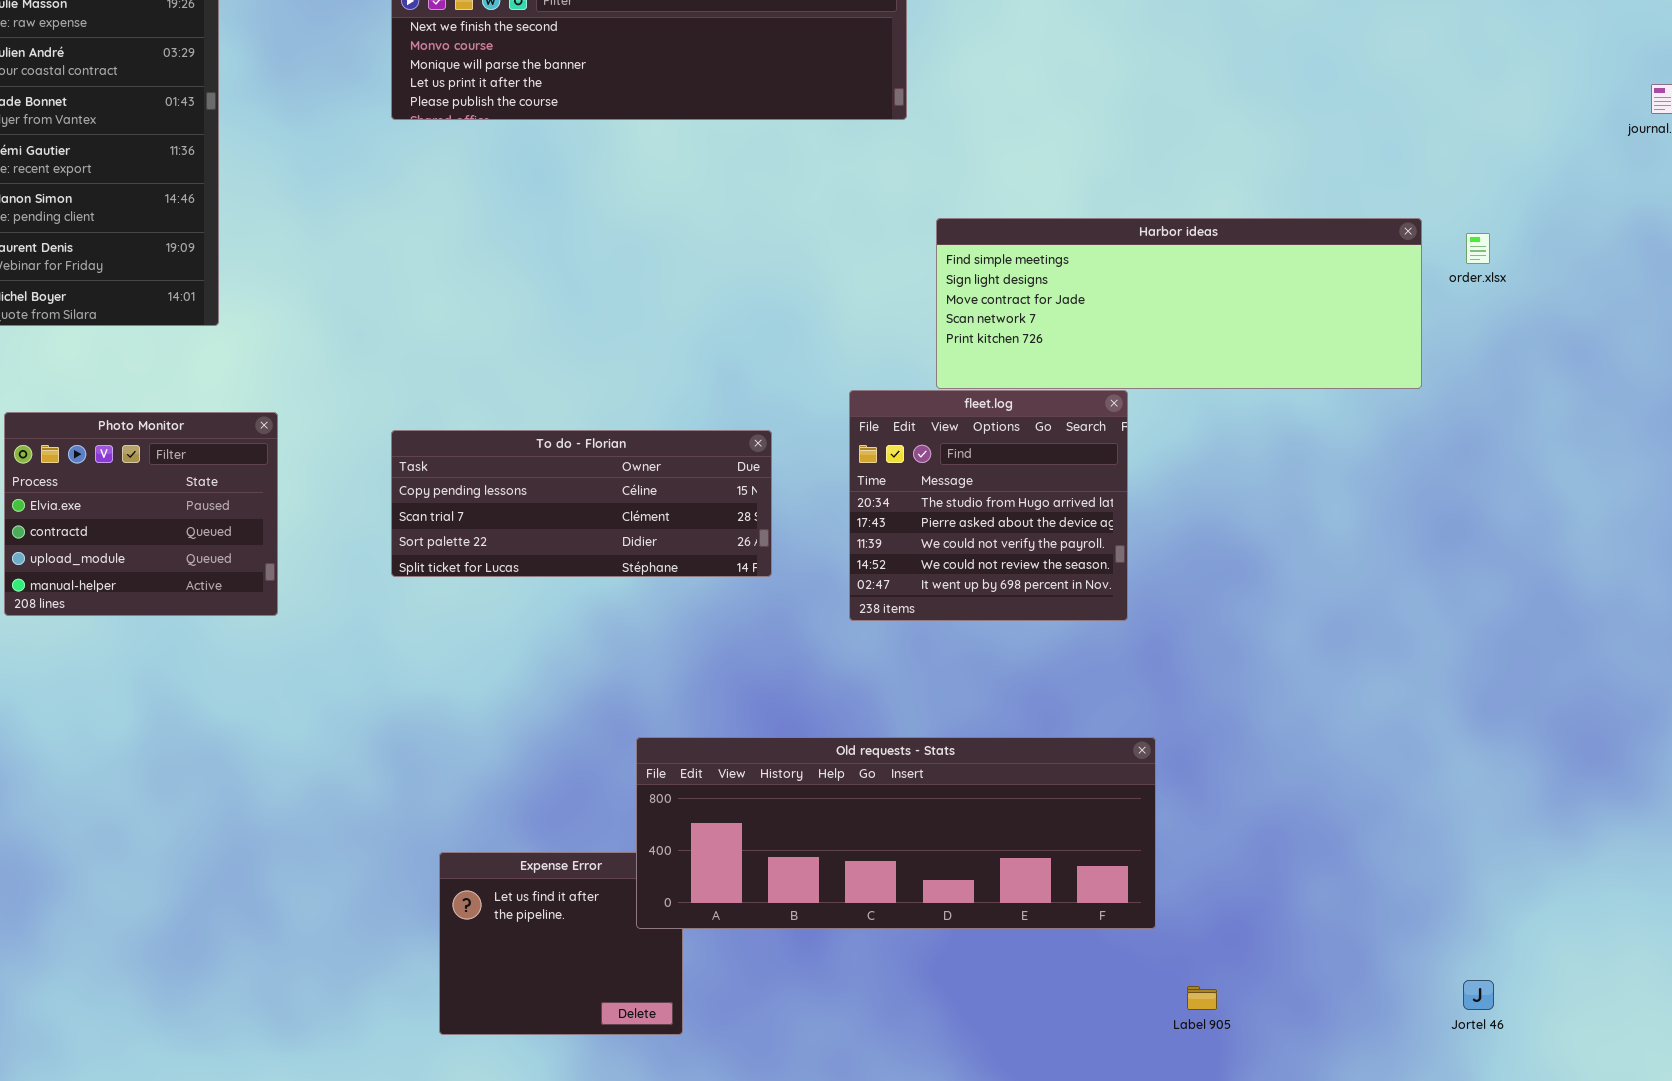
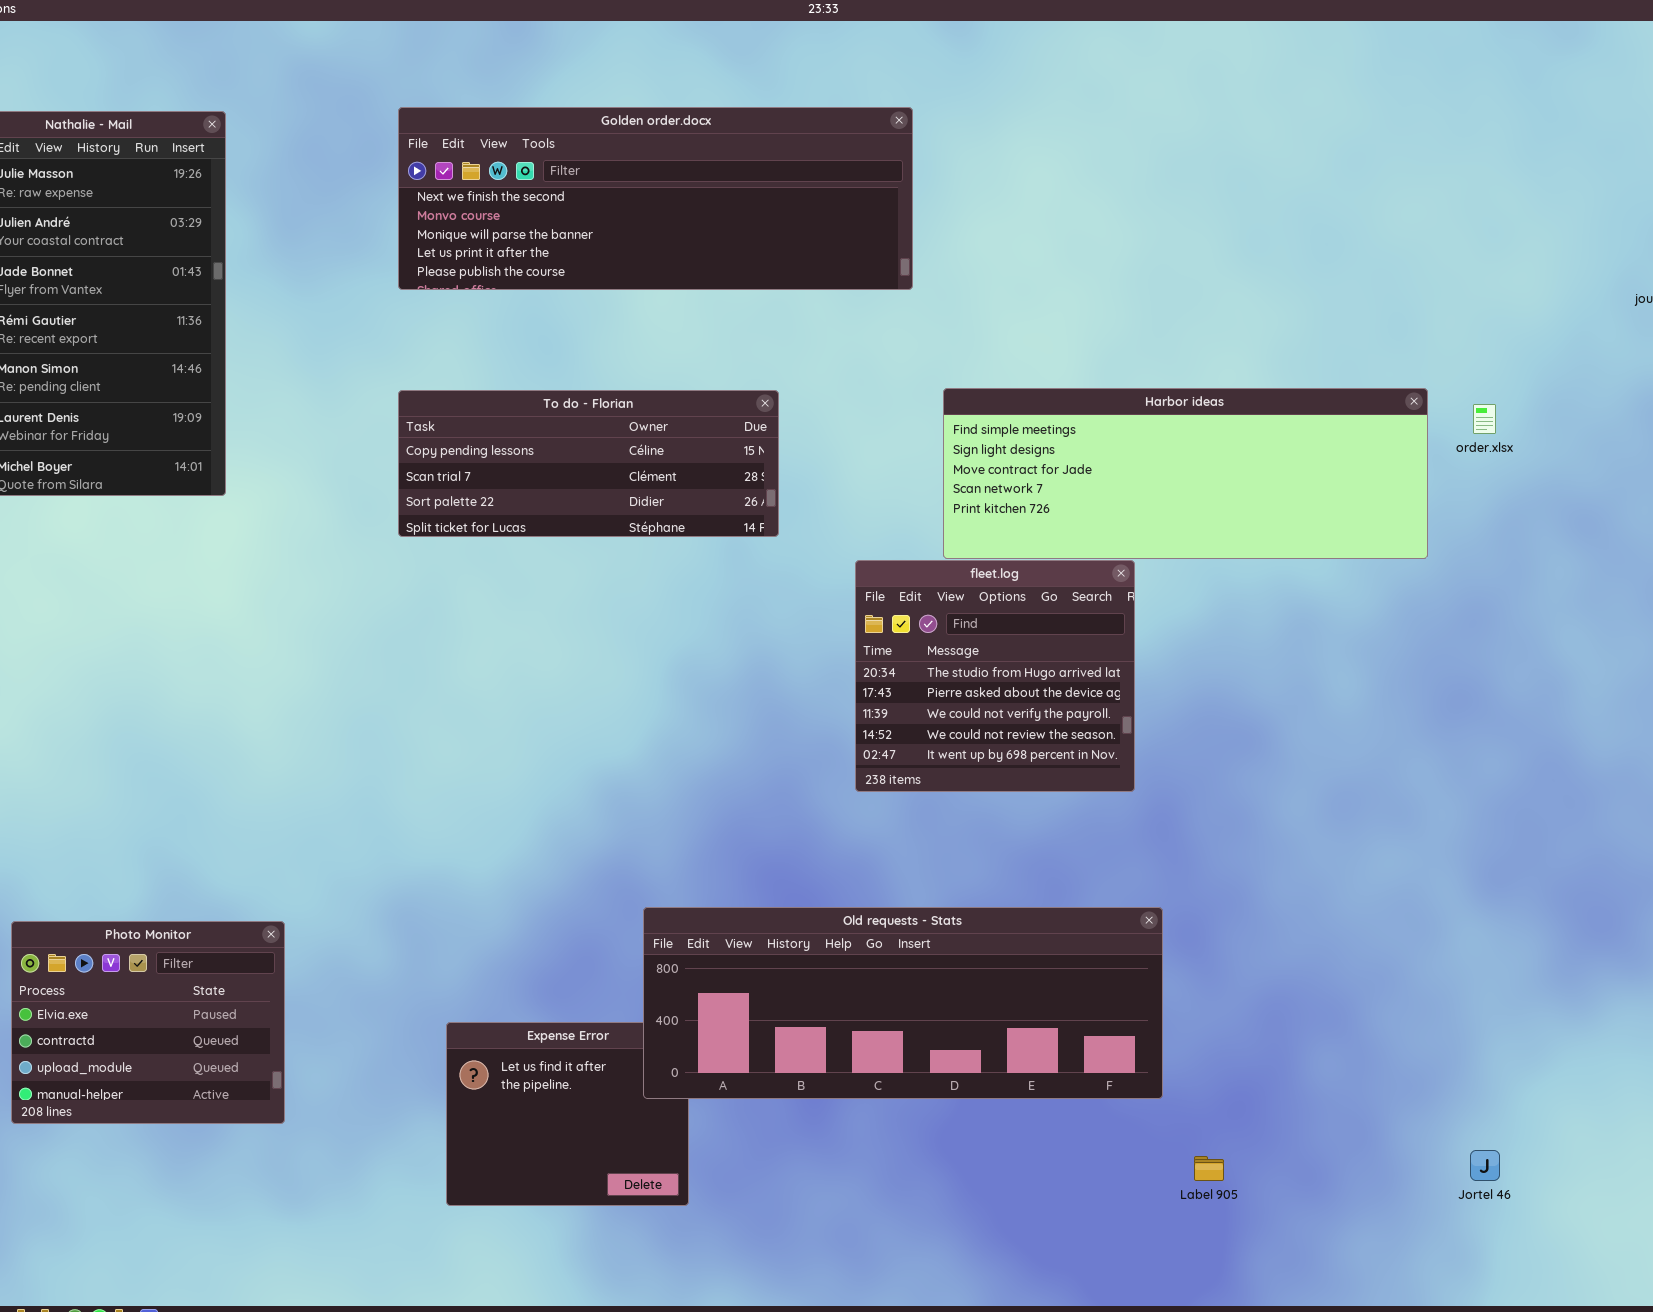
Photo Monitor: [4,412,278,616] -> [11,921,285,1124], moved
To do - Florian: [391,430,772,577] -> [398,390,779,537], moved

